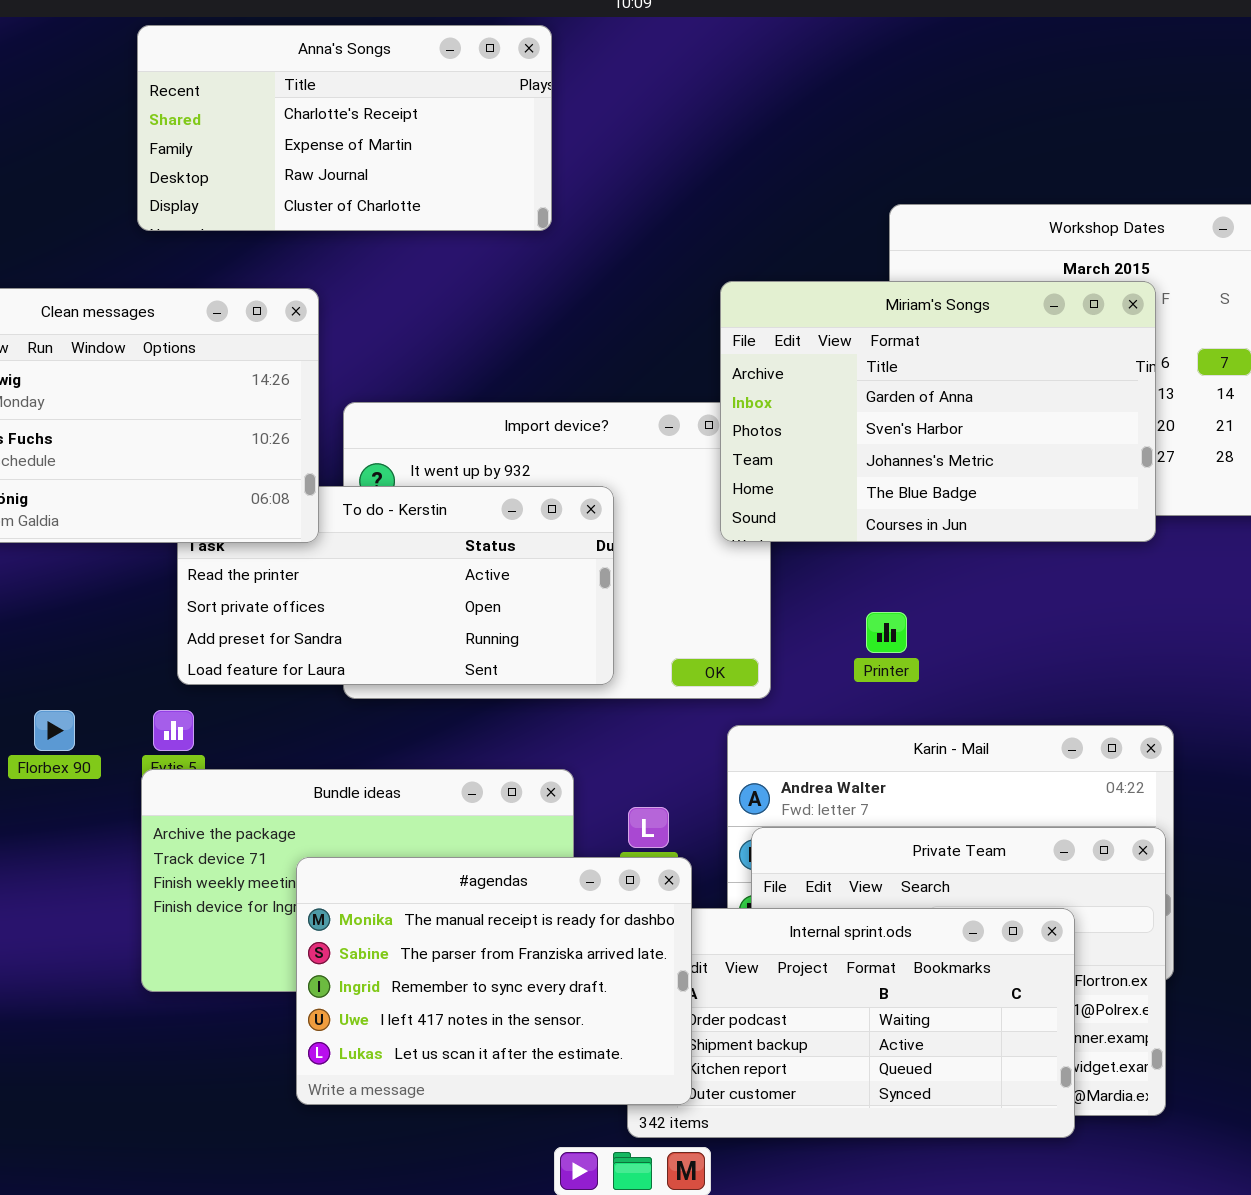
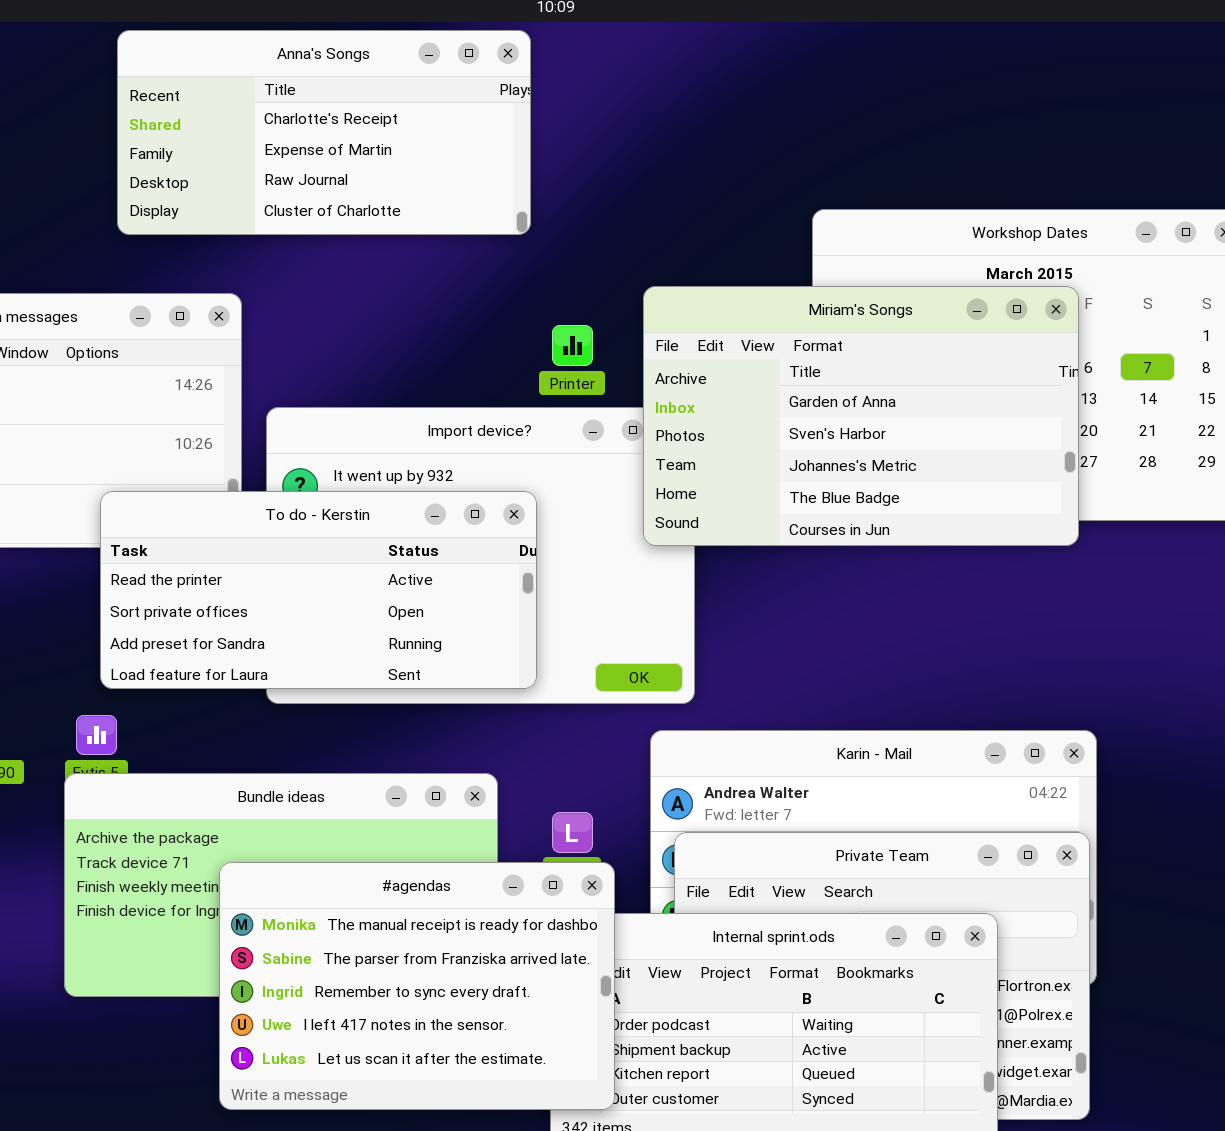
Anna's Songs: [137,25,552,231] -> [117,30,531,235], moved
To do - Kerstin: [177,486,614,685] -> [100,491,537,689], raised
Printer: [866,612,907,653] -> [552,325,593,366], moved

